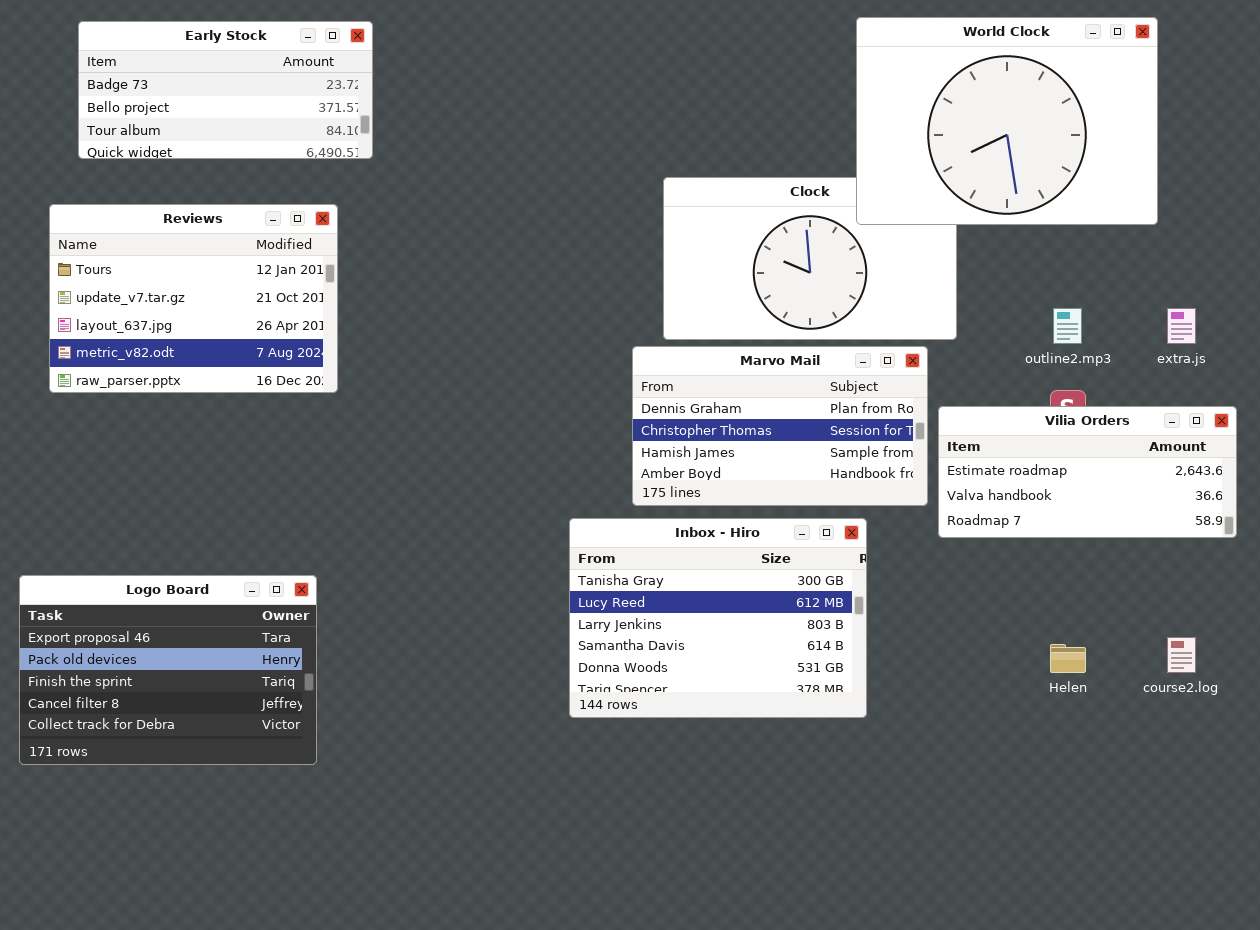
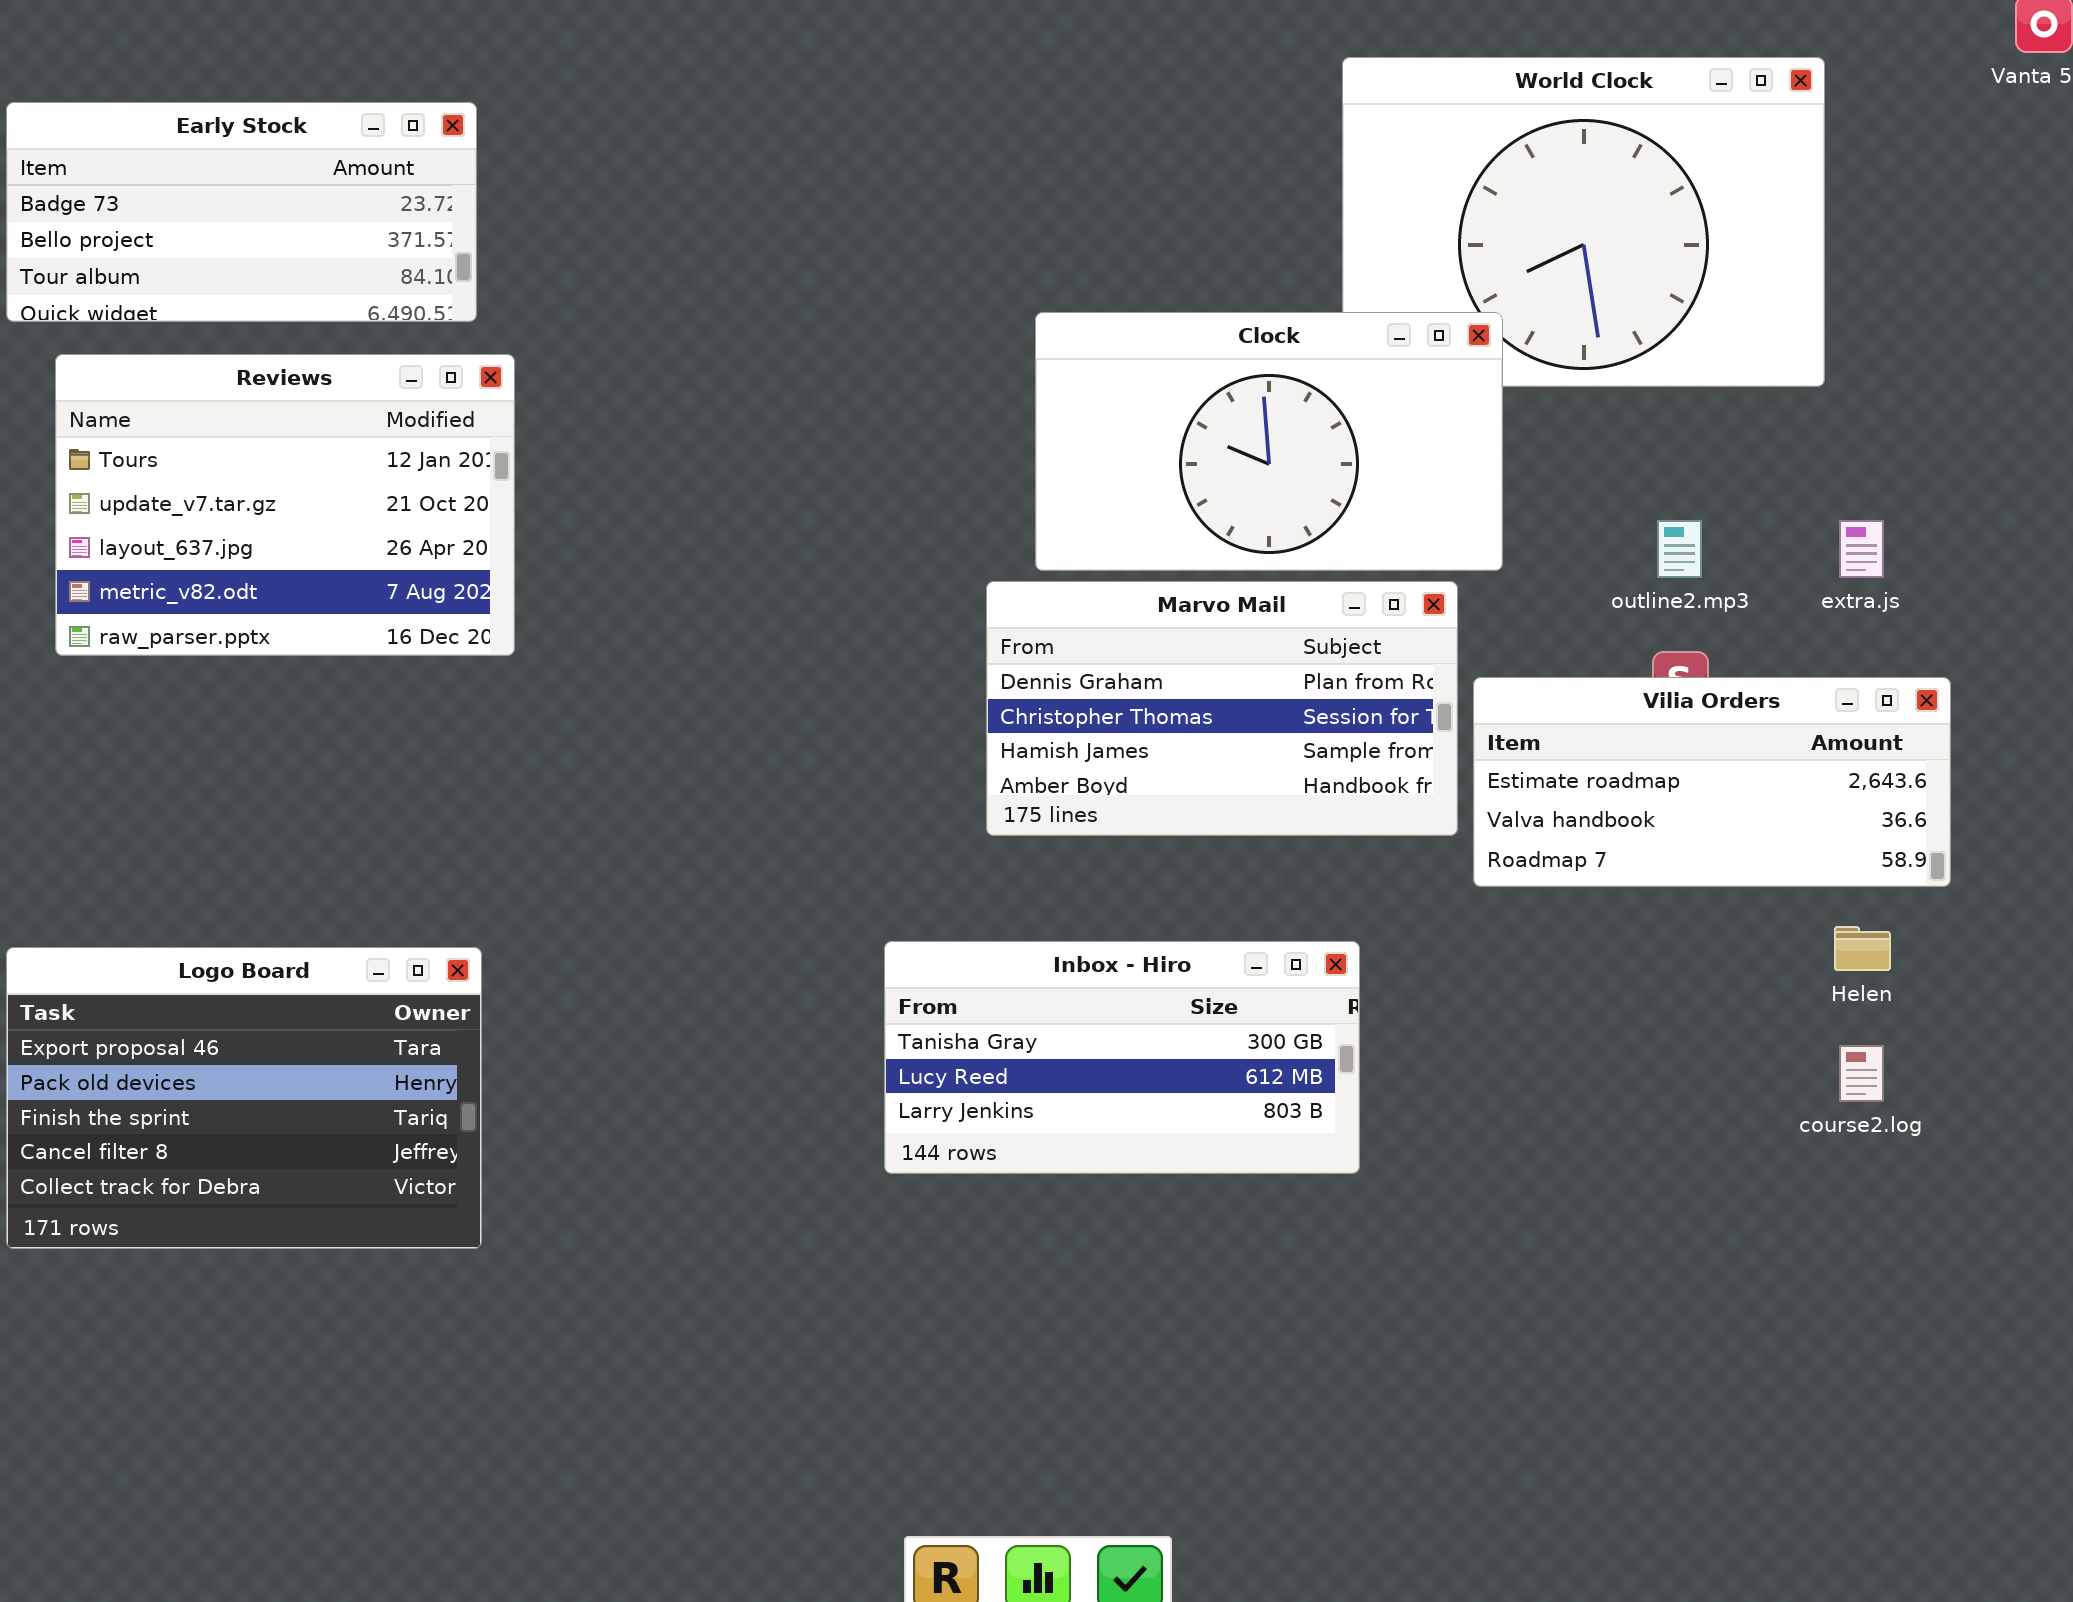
Early Stock: [78,21,373,159] -> [6,102,477,322], moved
Clock: [663,177,957,340] -> [1035,312,1503,571], raised
Inbox - Hiro: [569,518,867,718] -> [884,941,1360,1174], resized
Helen: [1050,644,1086,673] -> [1834,926,1891,971], moved

